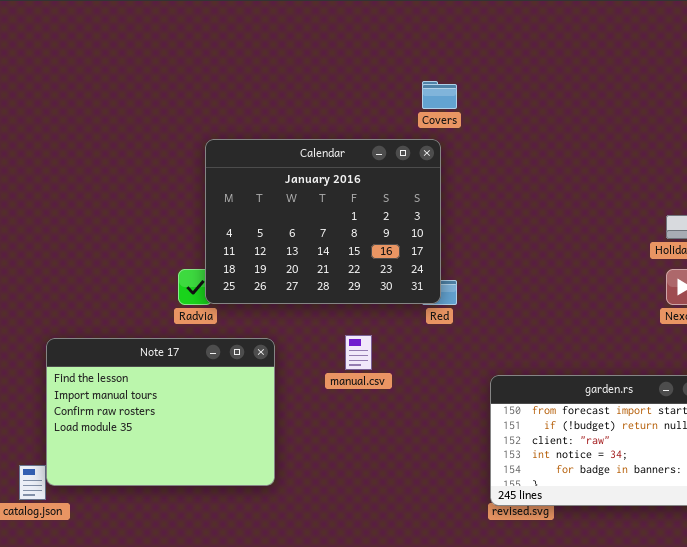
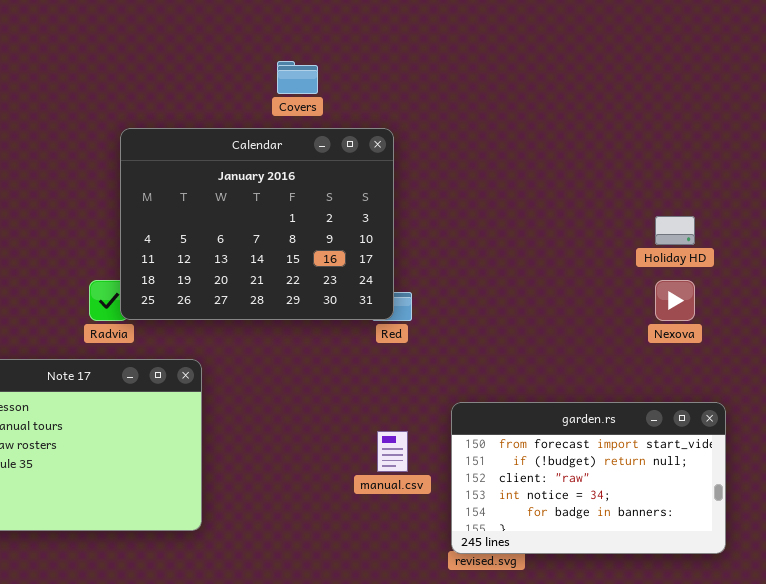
Covers: [422,81,457,109] -> [277,61,318,94], moved
manual.csv: [345,335,372,370] -> [377,431,408,472], moved

